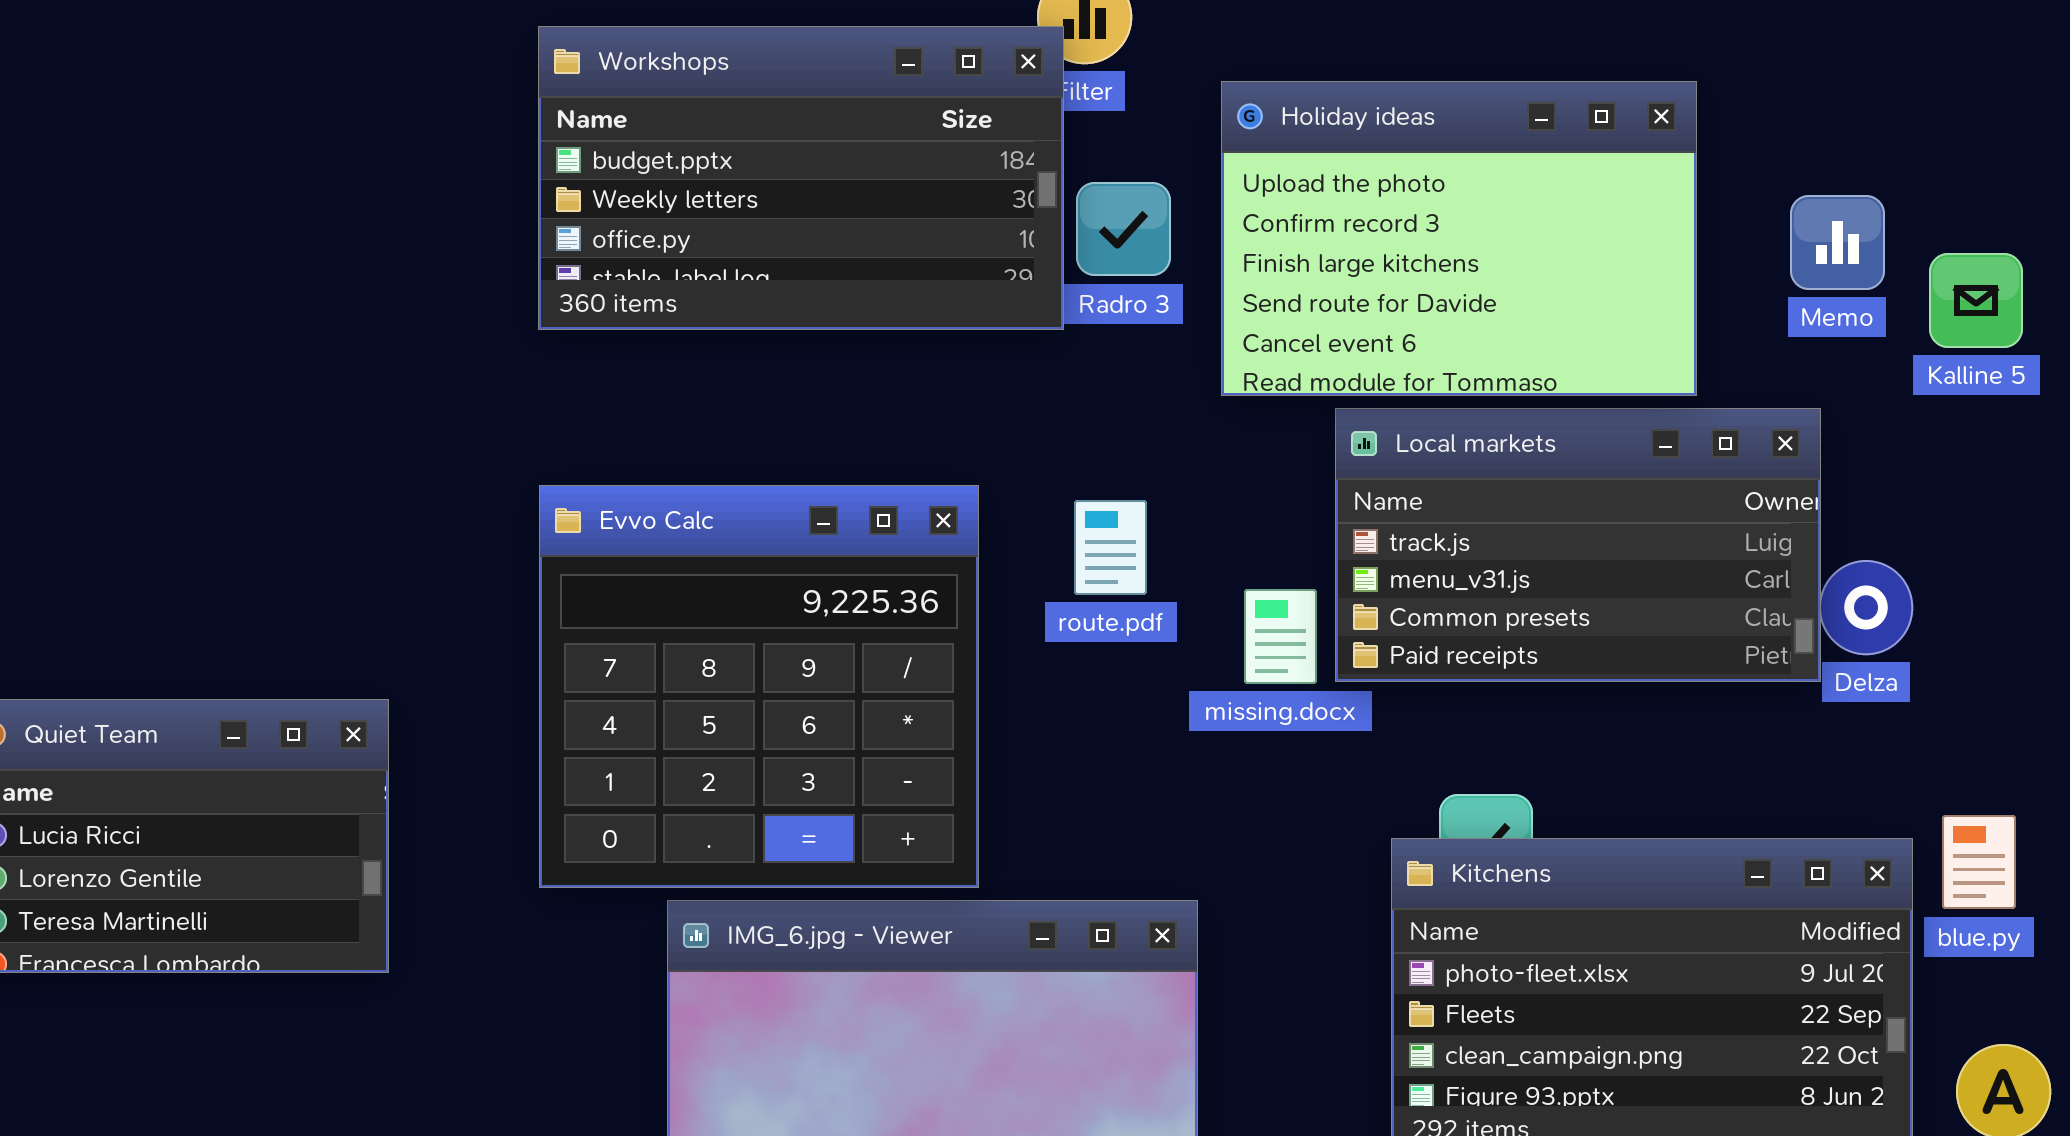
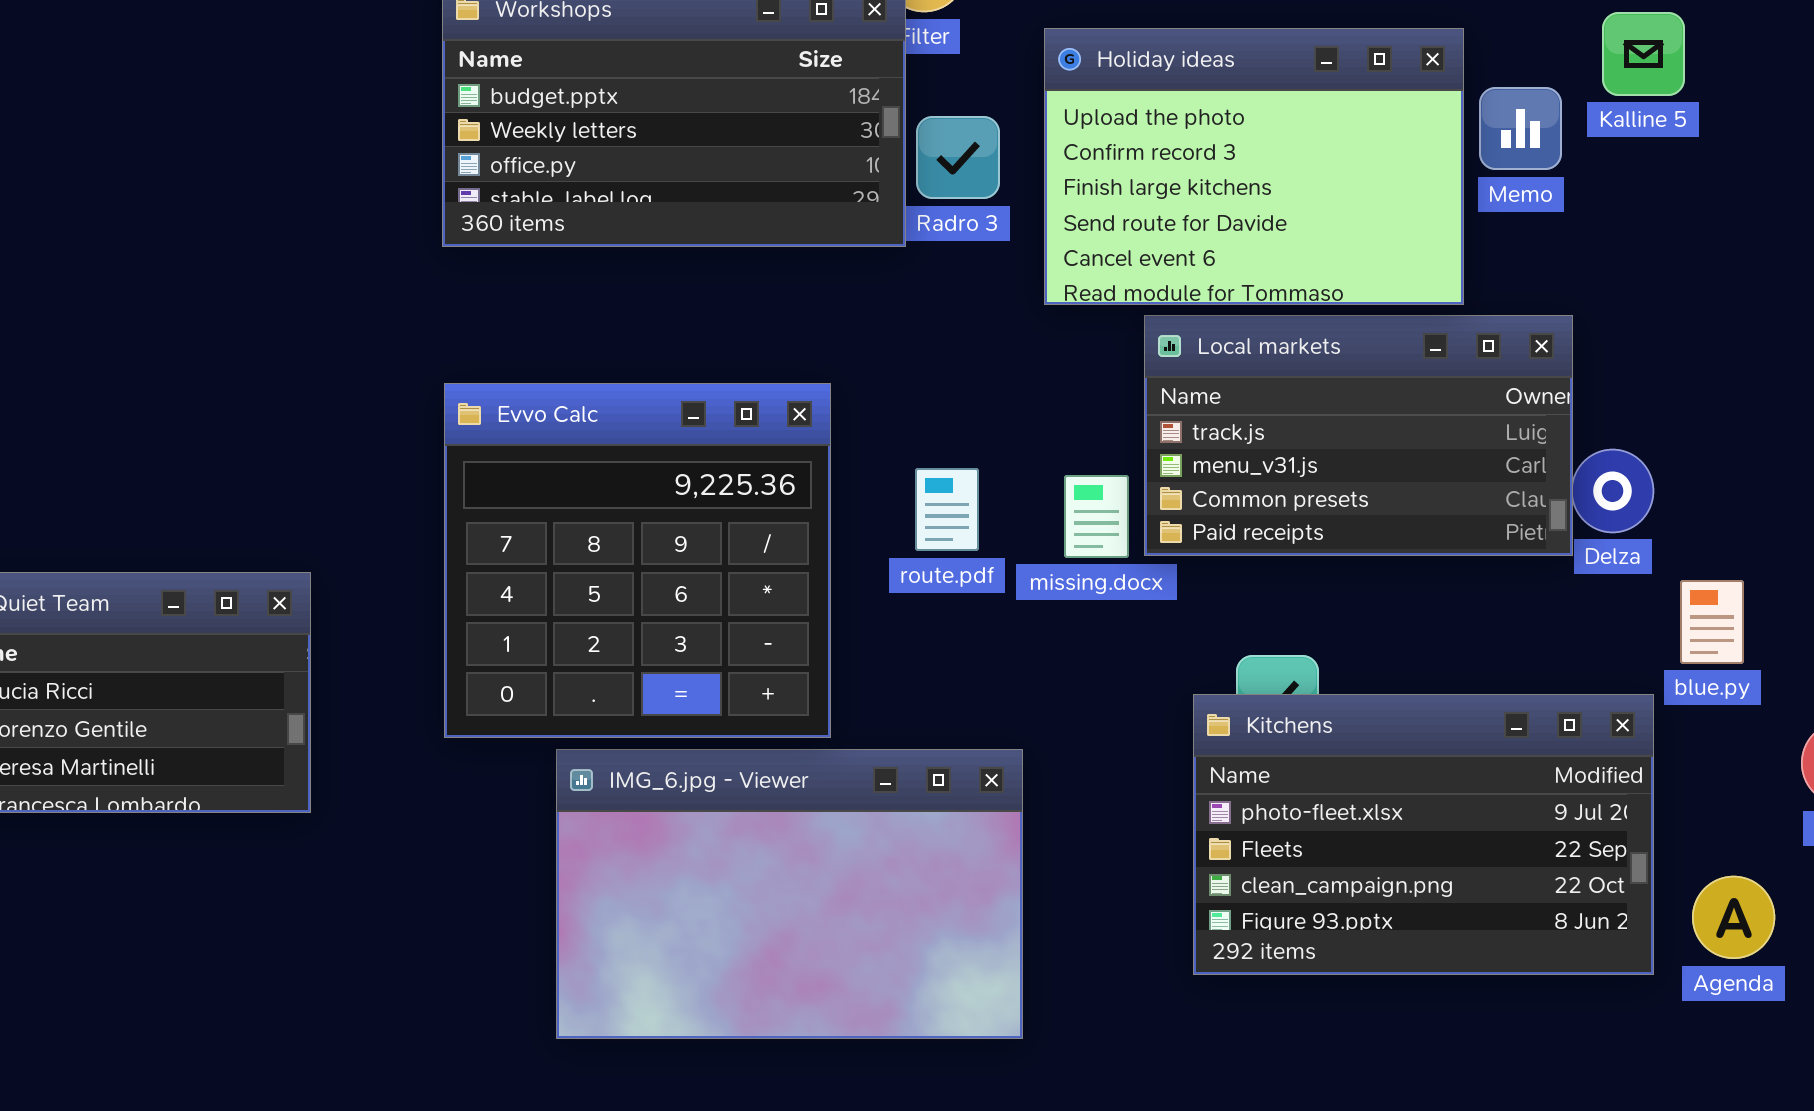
Memo: [1790,195,1885,290] -> [1479,87,1562,170], moved
Kalline 5: [1929,253,2023,348] -> [1602,12,1685,96], moved
route.pdf: [1074,500,1147,595] -> [915,468,979,551], moved
blue.py: [1942,815,2016,909] -> [1680,580,1744,664], moved

